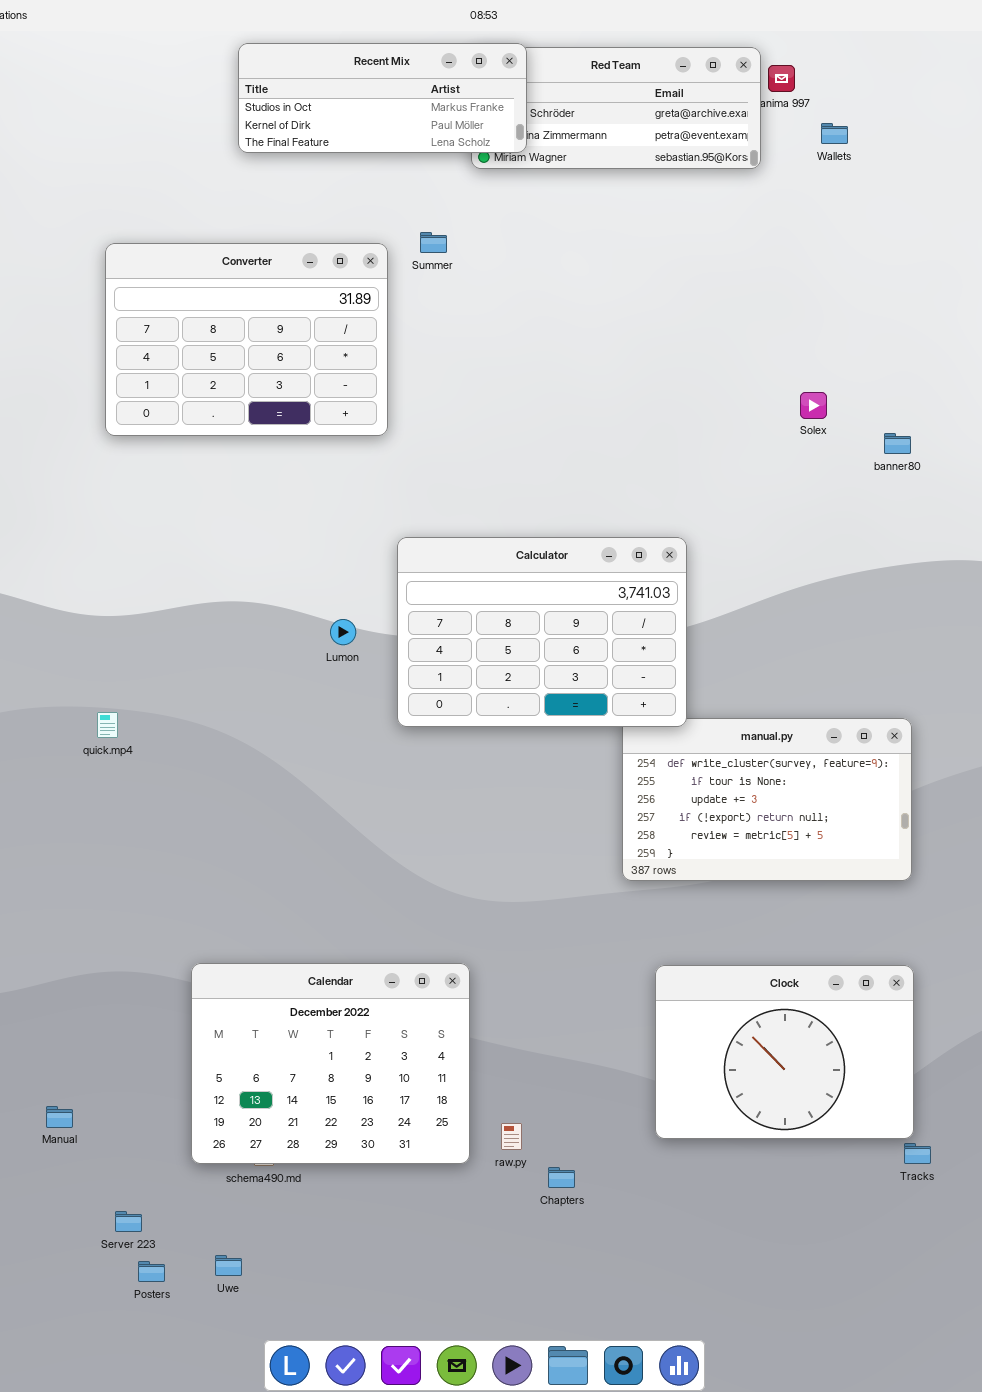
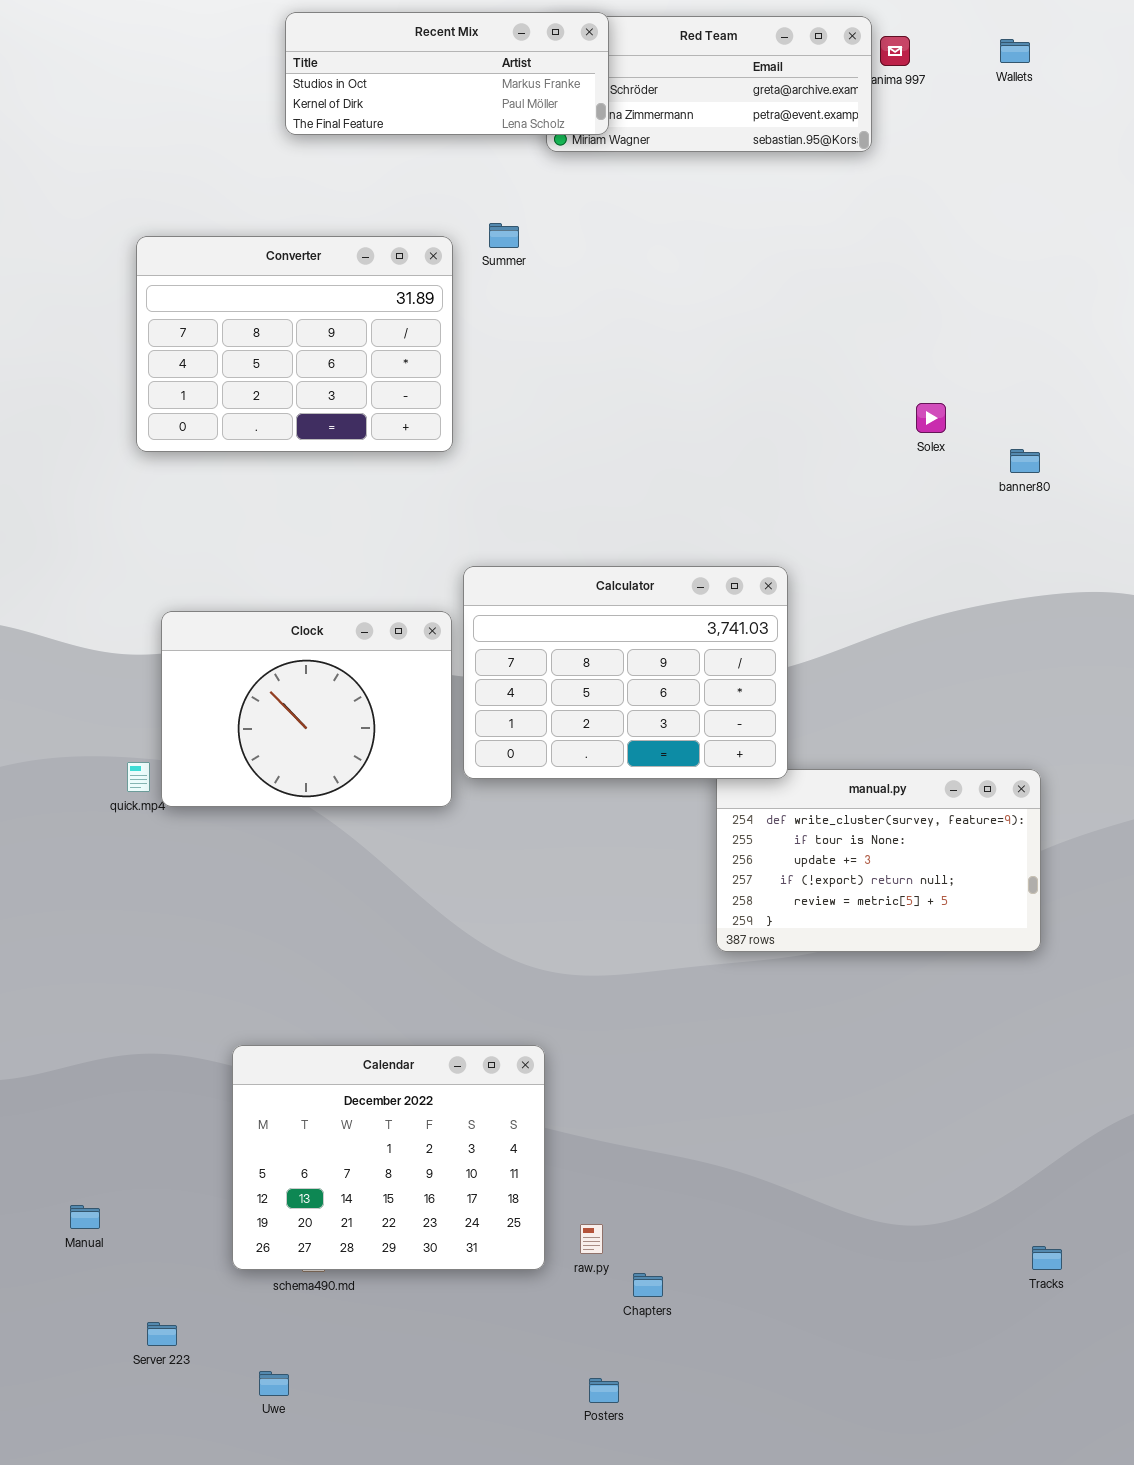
Wallets: [821,123,848,144] -> [1000,39,1030,63], moved
Clock: [655,965,914,1139] -> [161,611,452,807], moved
Posters: [138,1261,165,1282] -> [589,1378,619,1403], moved

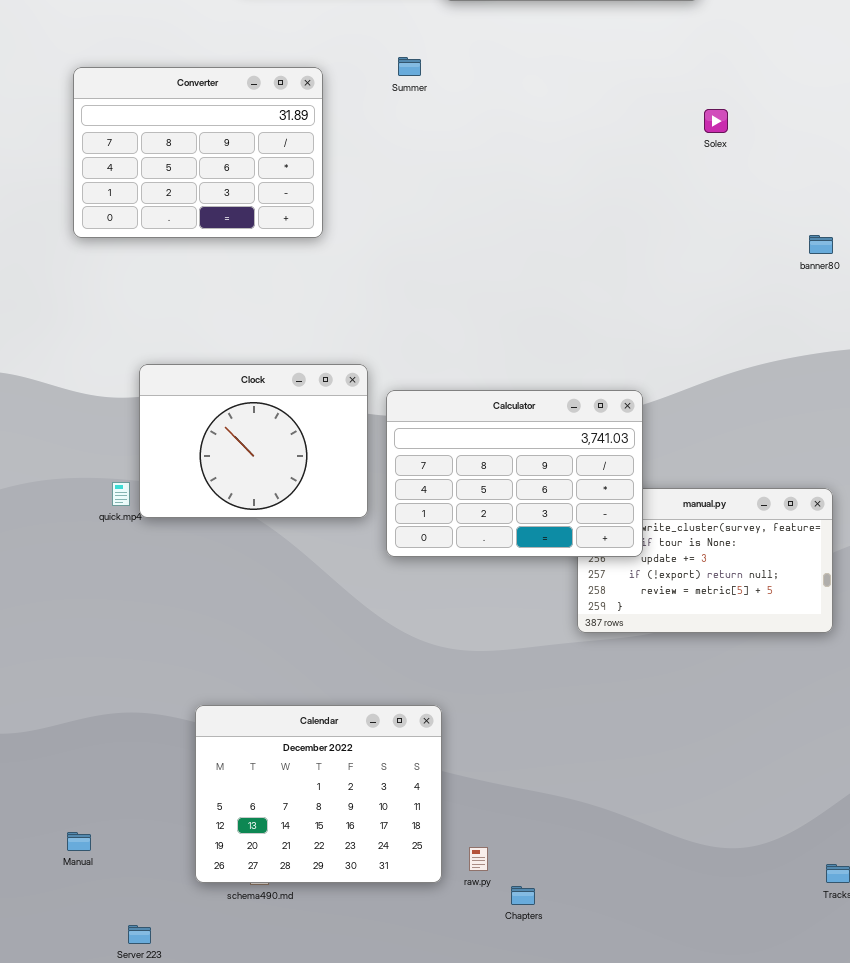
Converter: [136,236,453,452] -> [73,67,323,238], moved
Solex: [916,403,946,433] -> [704,109,728,133], moved
Calculator: [463,566,788,779] -> [386,390,643,557], moved

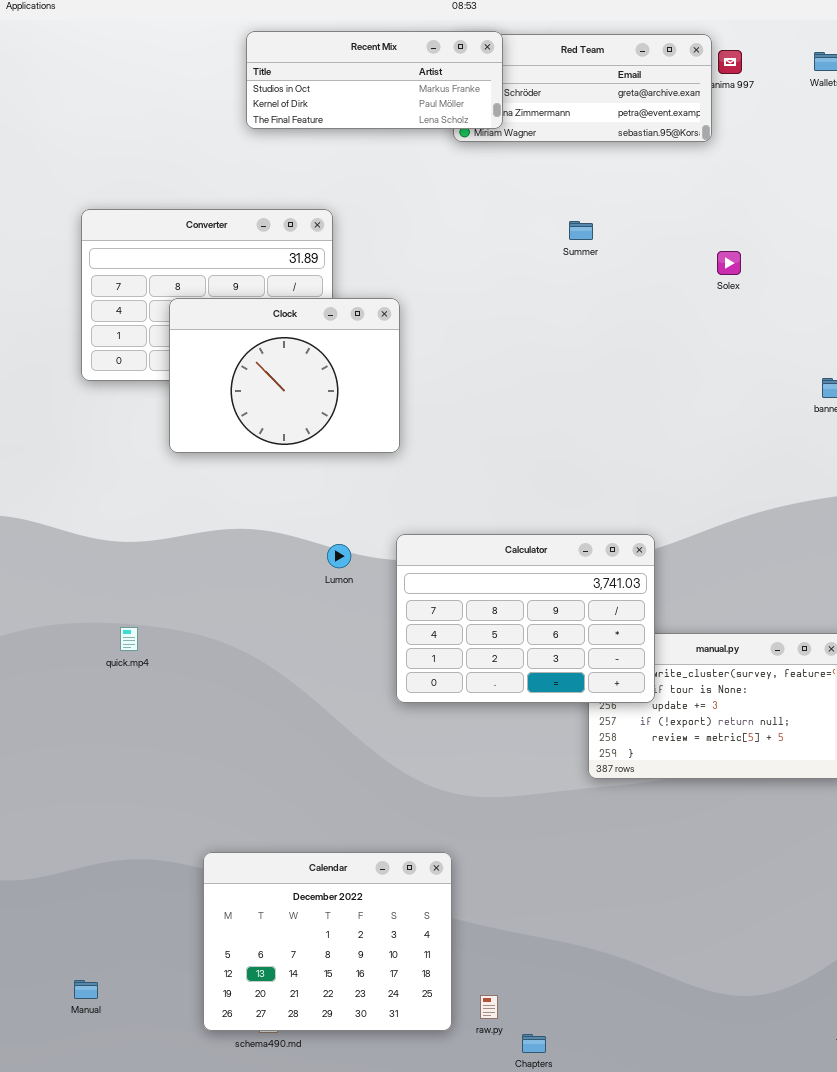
Summer: [398,57,421,76] -> [569,221,593,240], moved
Clock: [139,364,368,518] -> [169,298,400,453], moved

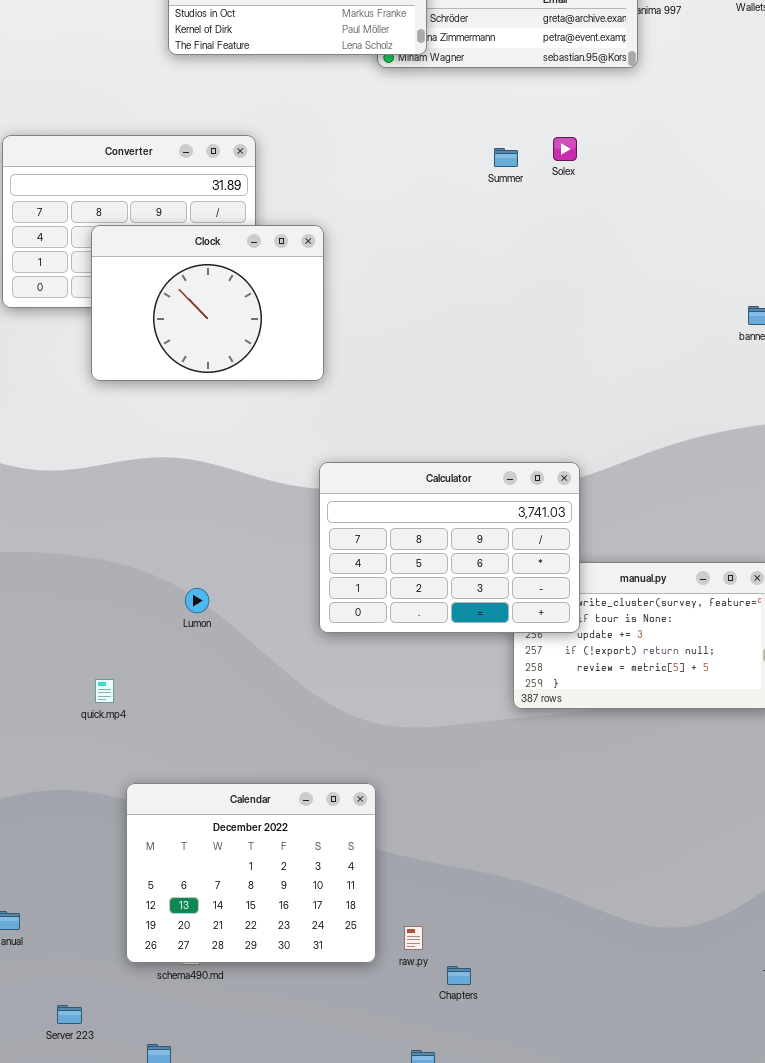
Solex: [717,251,741,275] -> [553,137,577,161], moved
Lumon: [327,544,351,568] -> [185,588,209,613], moved
quick.mp4: [120,627,138,651] -> [95,679,114,703], moved

